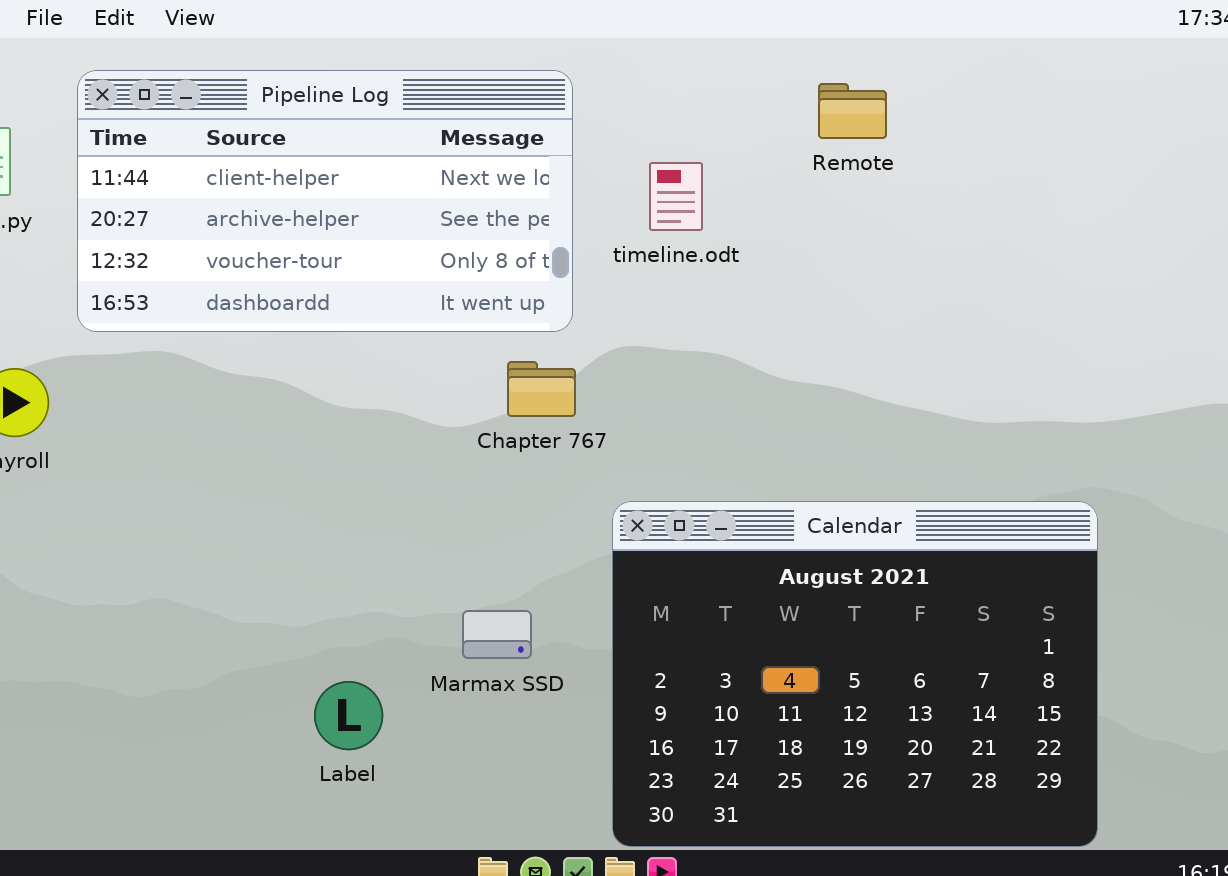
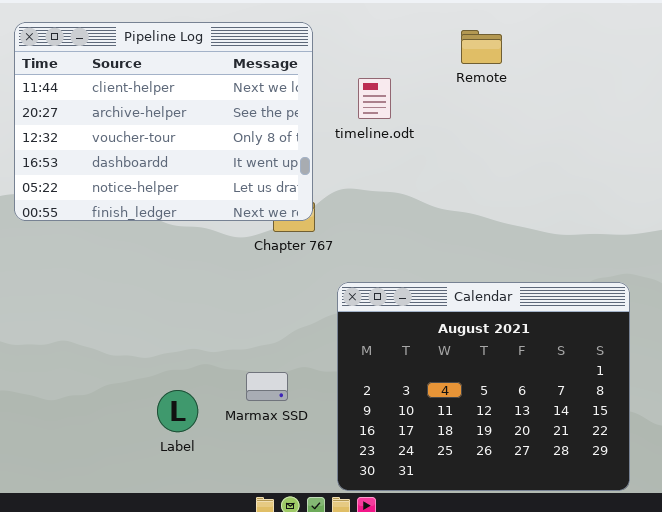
Pipeline Log: [77,70,573,332] -> [14,22,313,221], resized
Marmax SSD: [462,610,532,659] -> [246,372,288,401], moved

